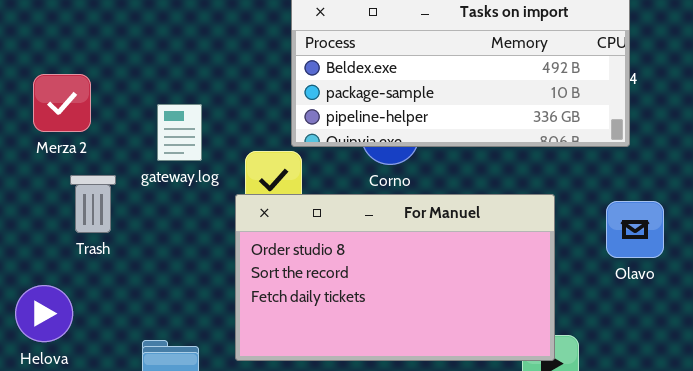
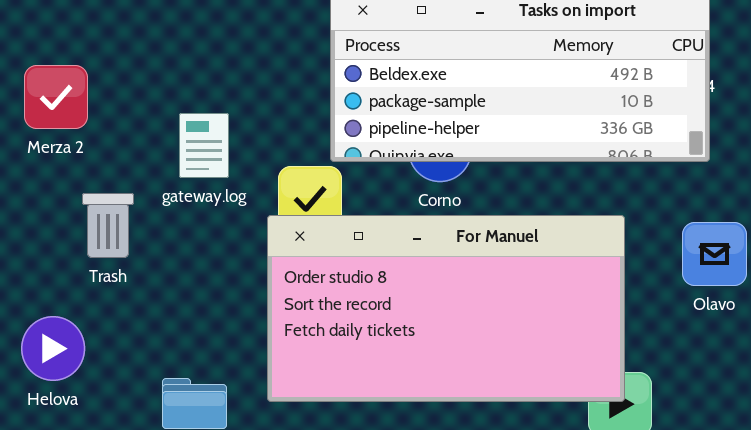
Merza 2: [33,74,91,132] -> [24,65,88,129], moved

